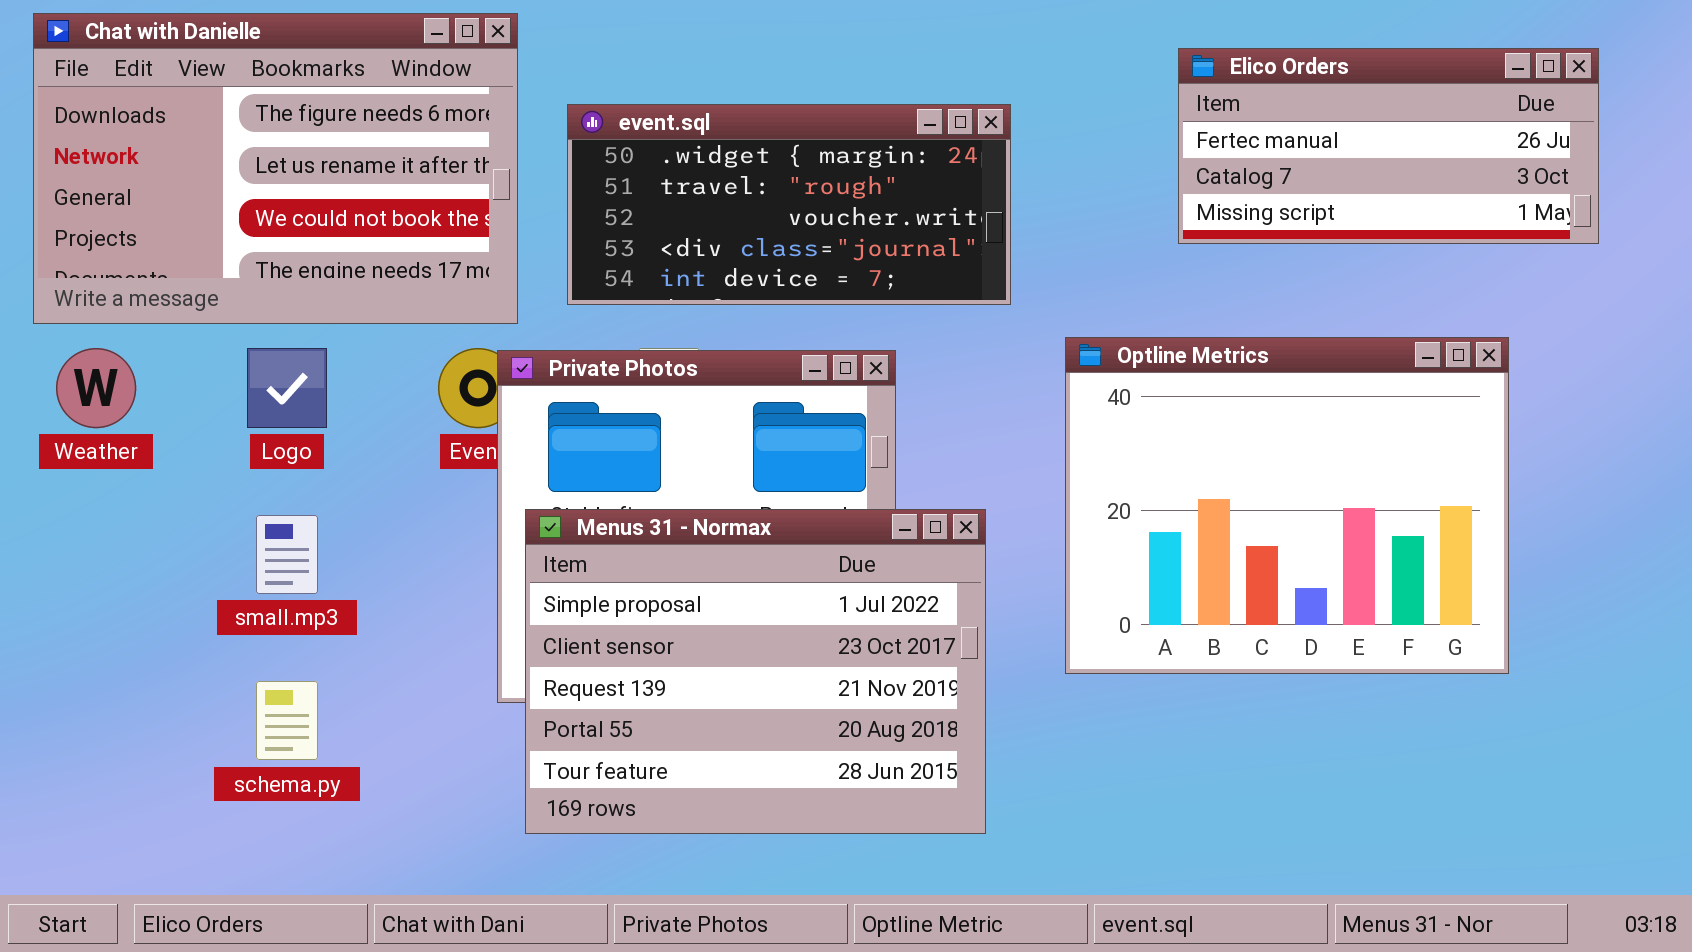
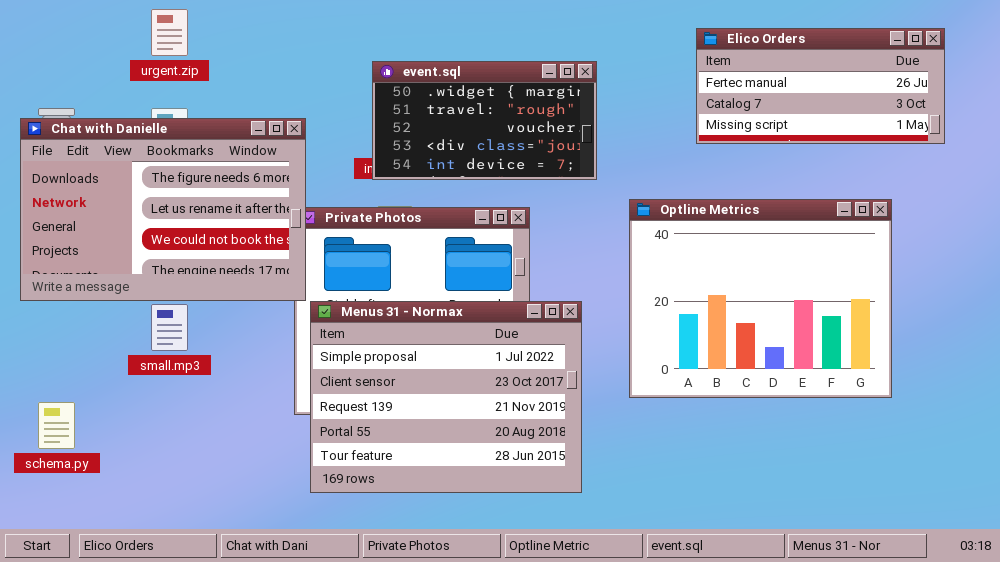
Chat with Danielle: [33,13,518,324] -> [20,118,306,301], moved
event.sql: [567,104,1011,305] -> [372,61,597,180], resized
schema.py: [256,681,318,760] -> [38,402,75,449], moved

